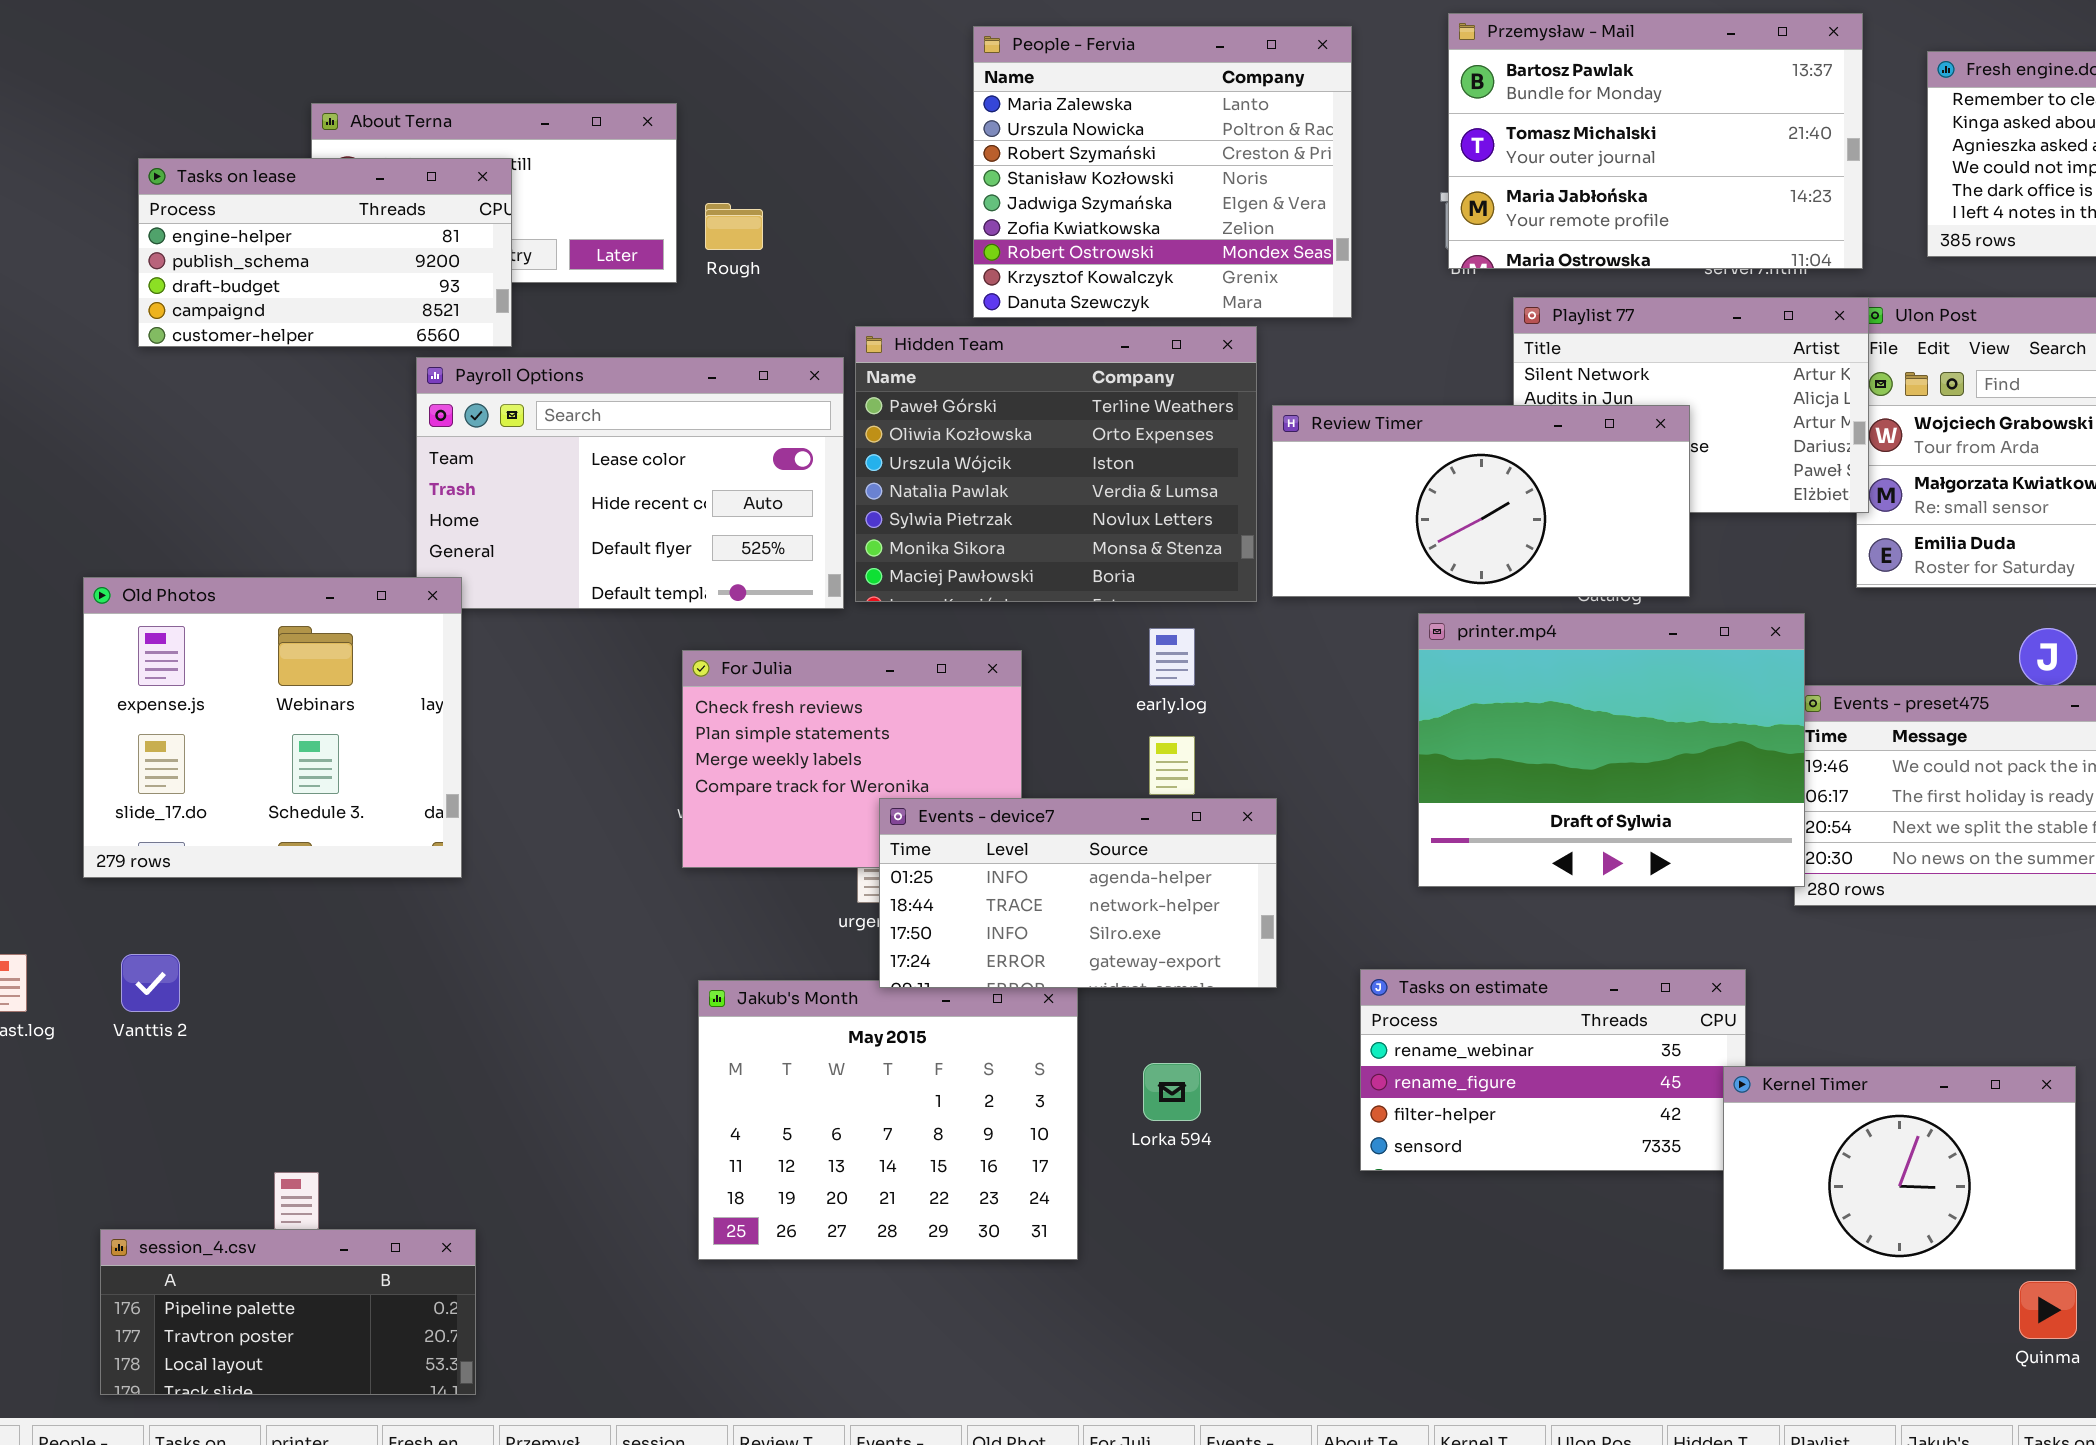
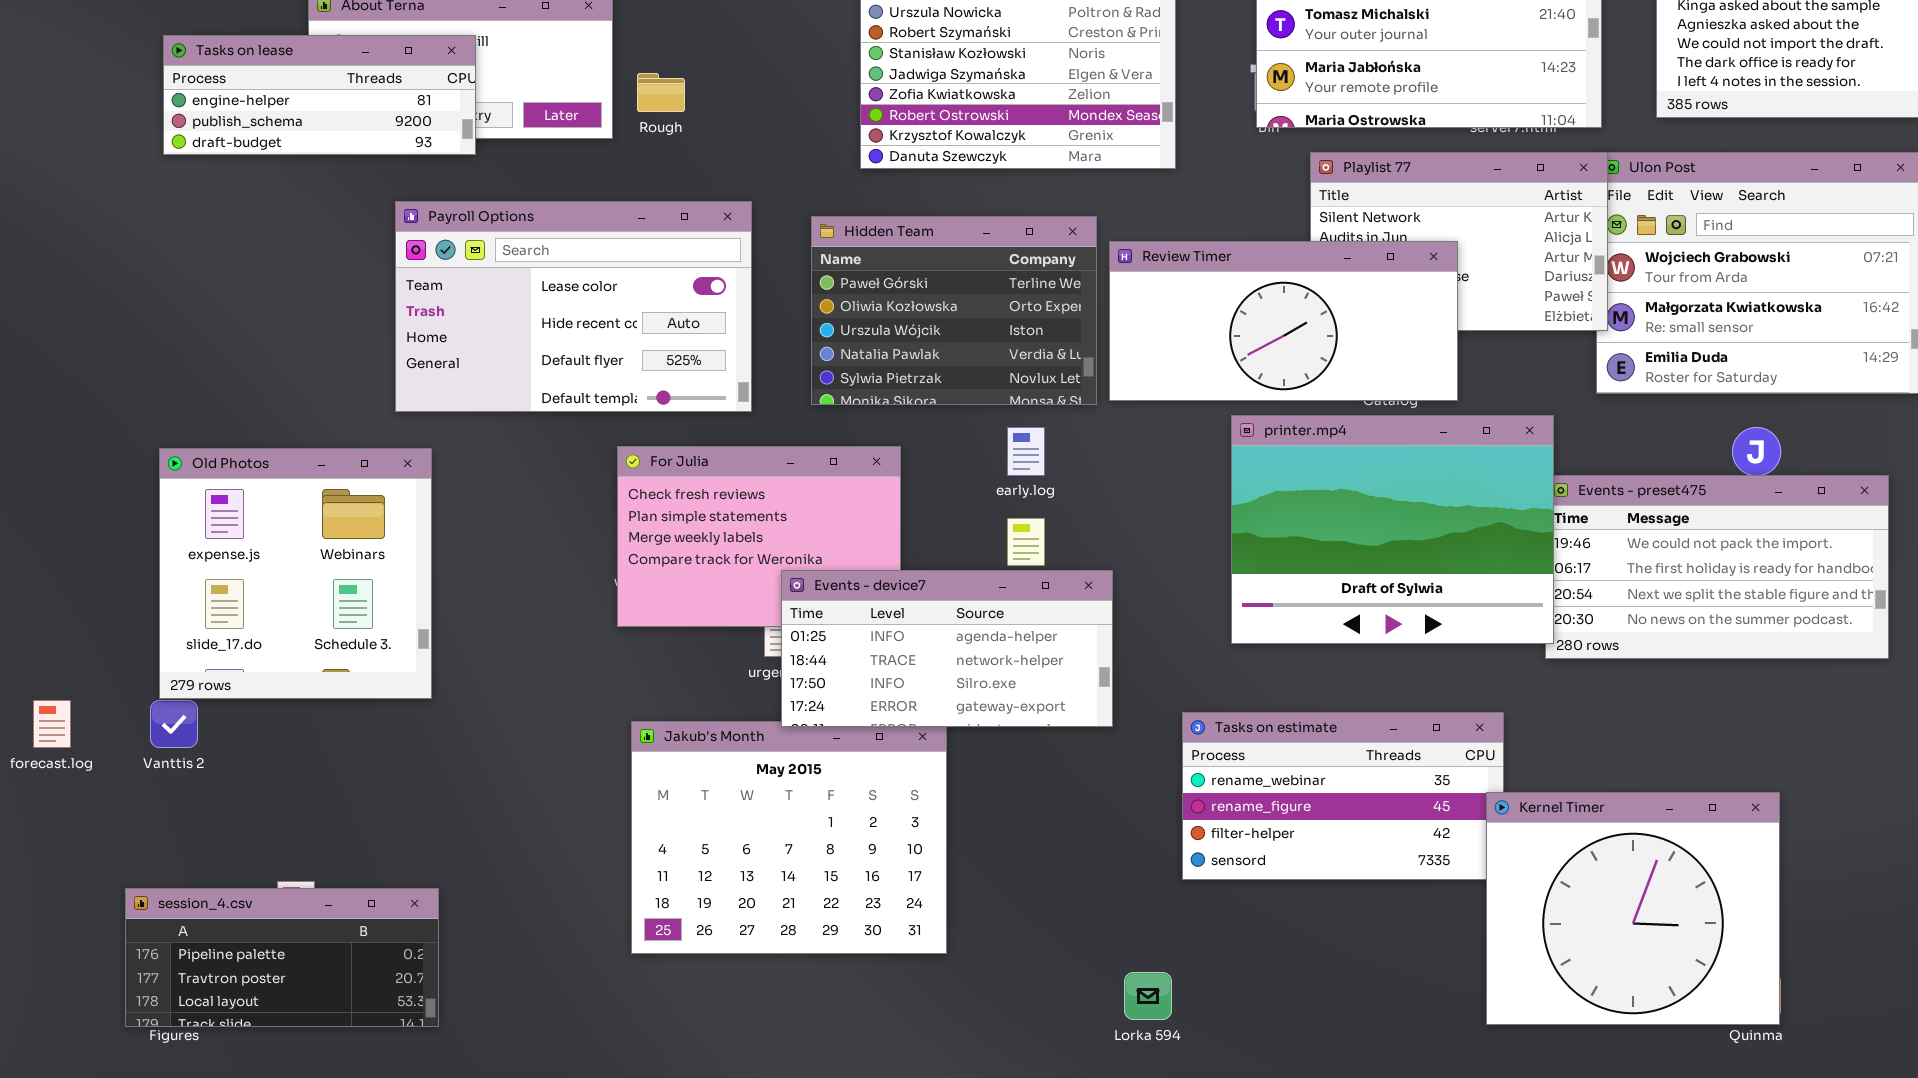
Tasks on lease: [138,158,512,347] -> [163,35,476,155], resized
Hidden Team: [855,326,1257,602] -> [811,216,1097,405], resized
Old Photos: [83,577,462,878] -> [159,448,432,699], moved, resized
Lorka 594: [1143,1063,1201,1121] -> [1124,972,1172,1020], moved
Kernel Timer: [1723,1066,2076,1270] -> [1486,792,1780,1025], resized
session_4.csv: [100,1229,476,1395] -> [125,888,439,1027], moved

